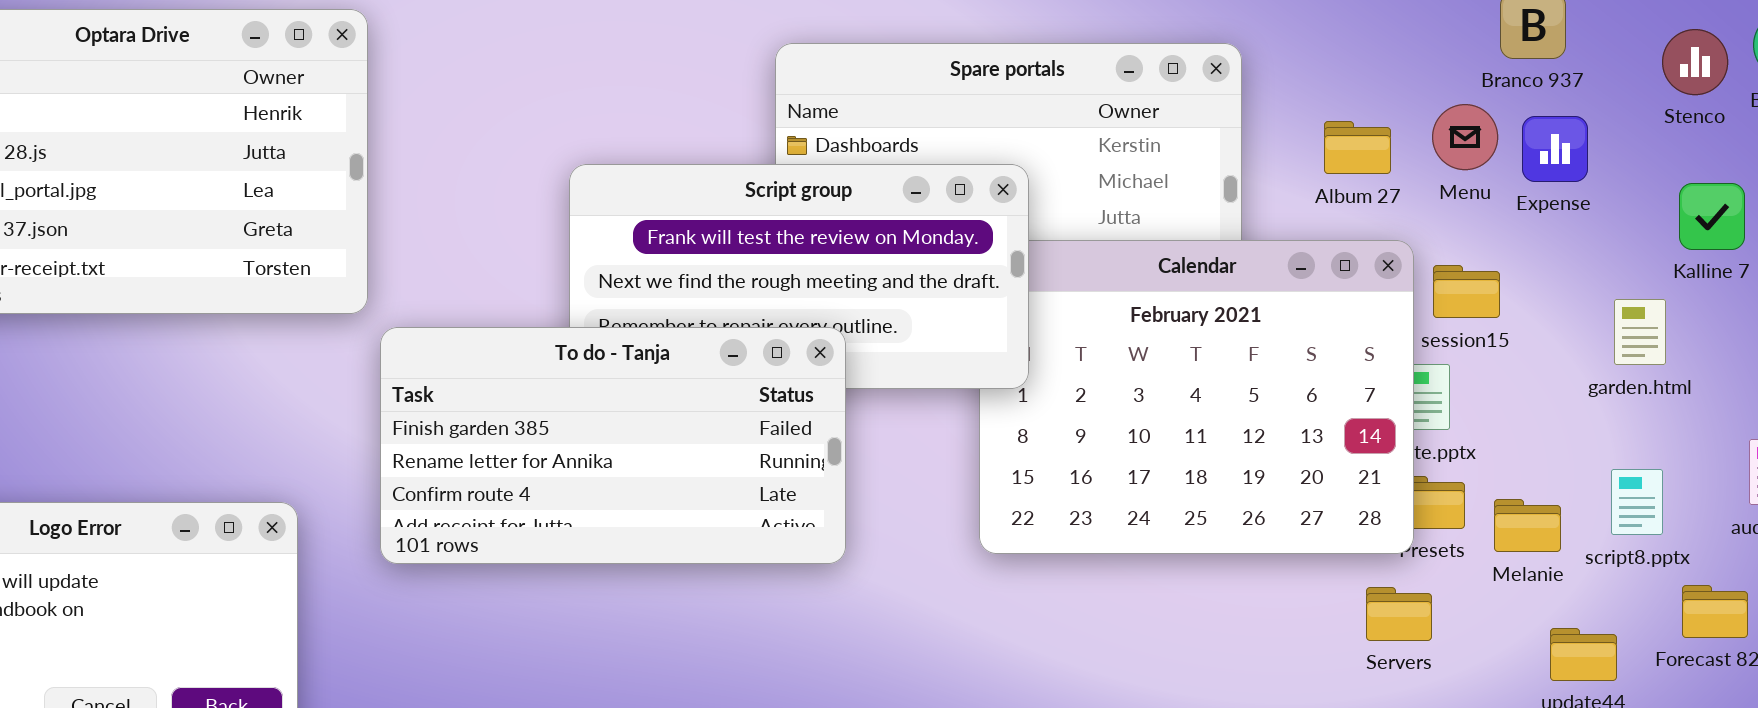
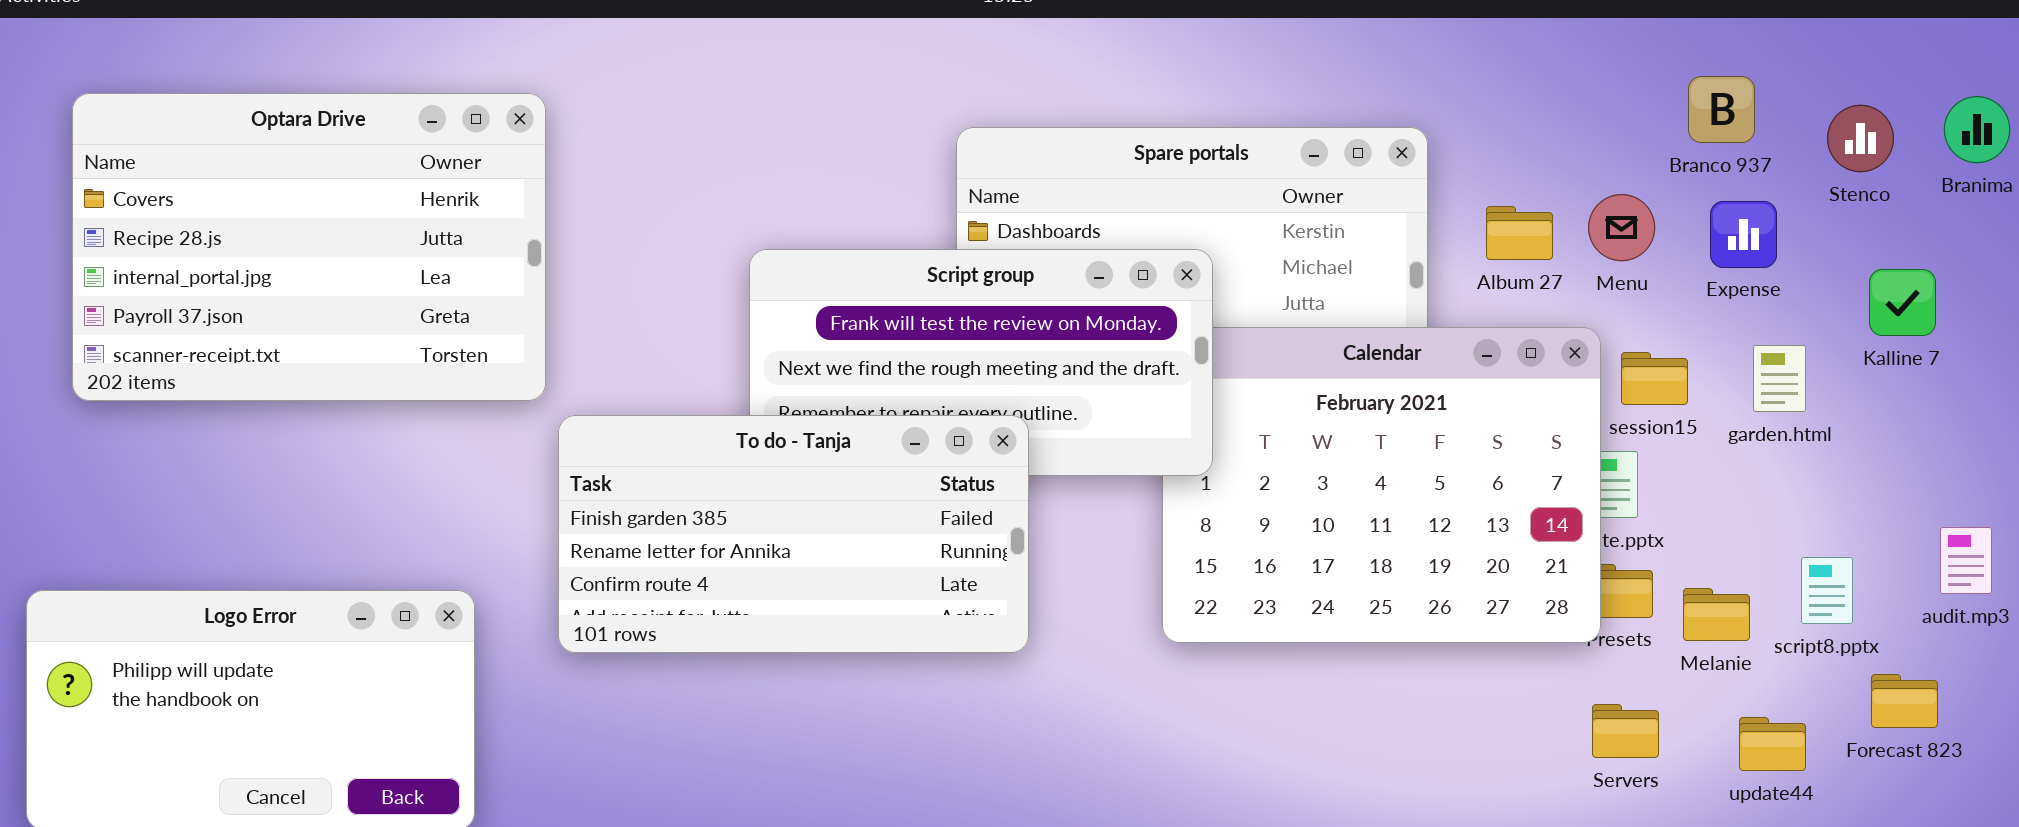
Stenco: [1662,29,1728,95] -> [1827,105,1894,172], moved
Menu: [1432,104,1498,170] -> [1588,194,1655,261], moved
Album 27: [1324,121,1391,174] -> [1486,206,1553,260], moved
garden.html: [1614,299,1666,365] -> [1753,345,1806,412], moved
Servers: [1366,587,1432,641] -> [1592,704,1659,758], moved

